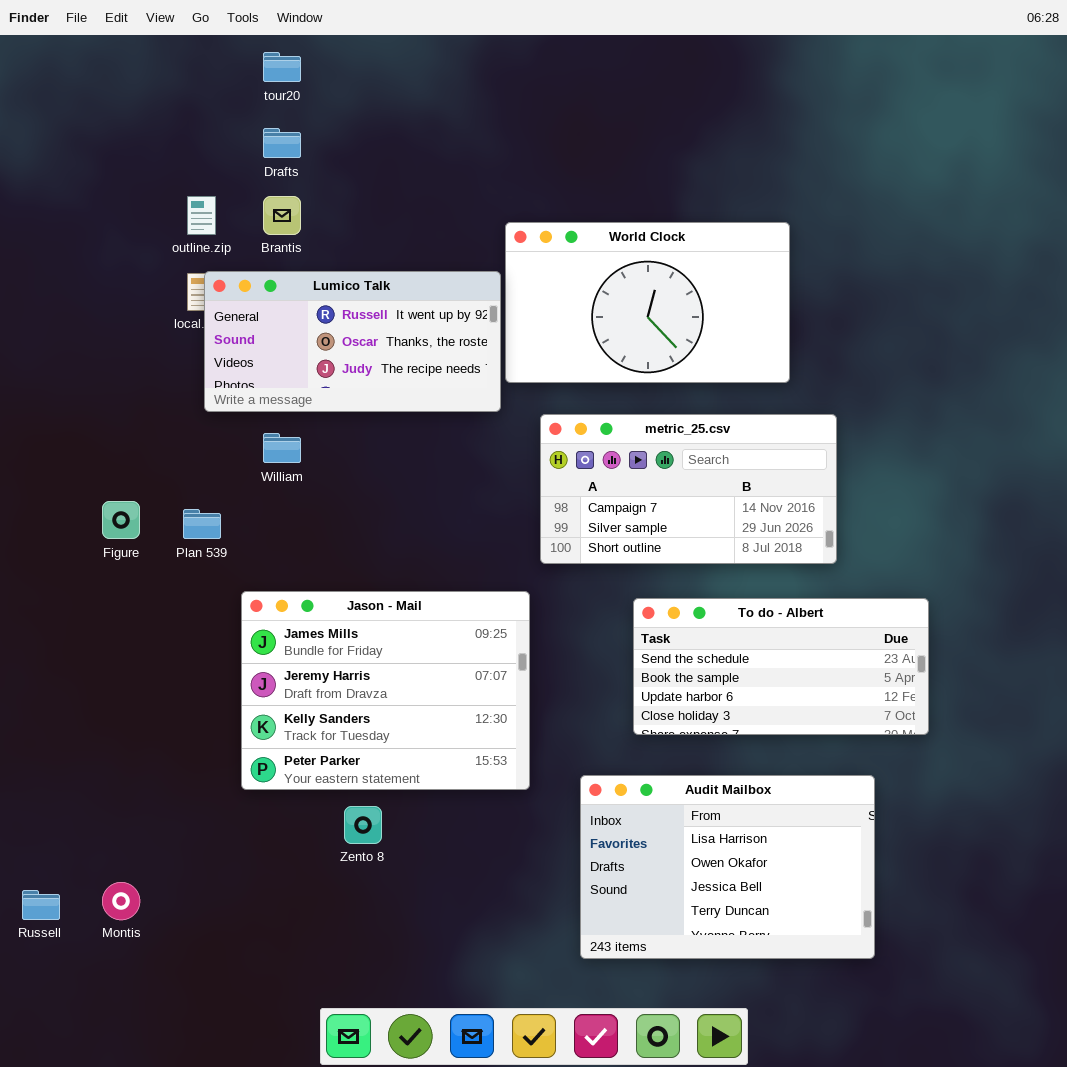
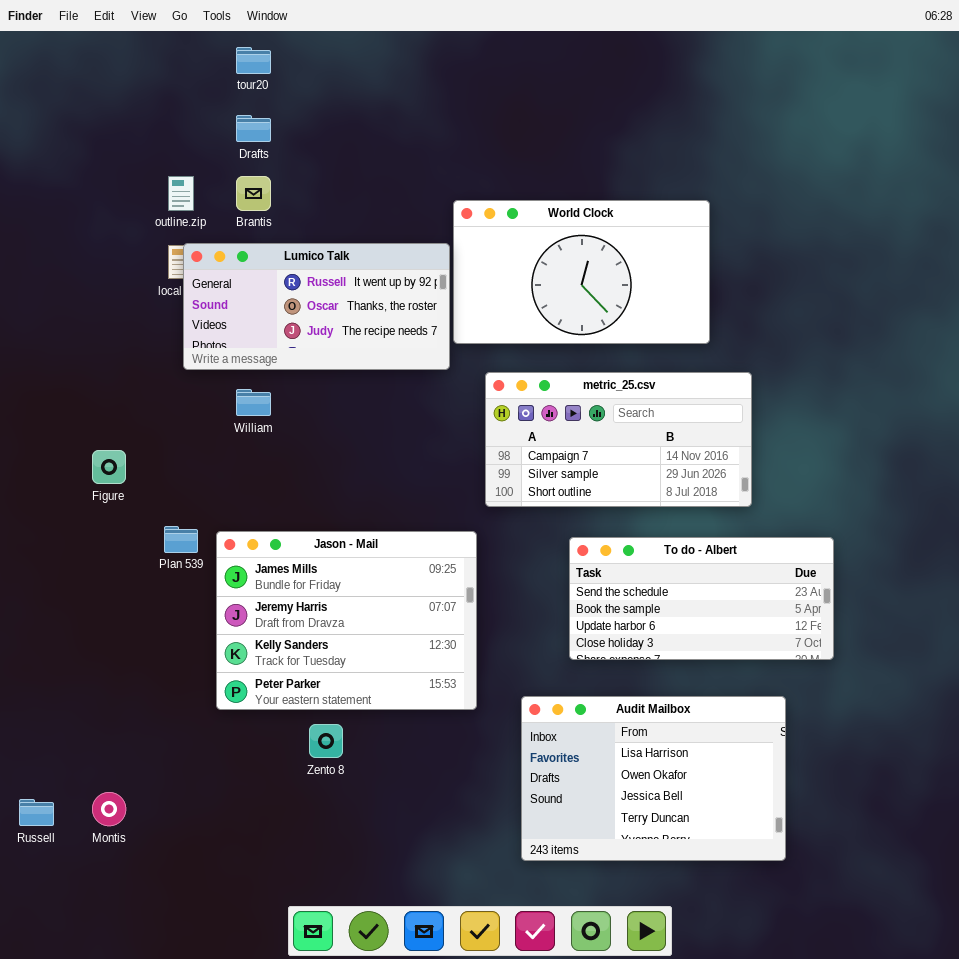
Plan 539: [183,509,221,539] -> [164,526,198,553], moved

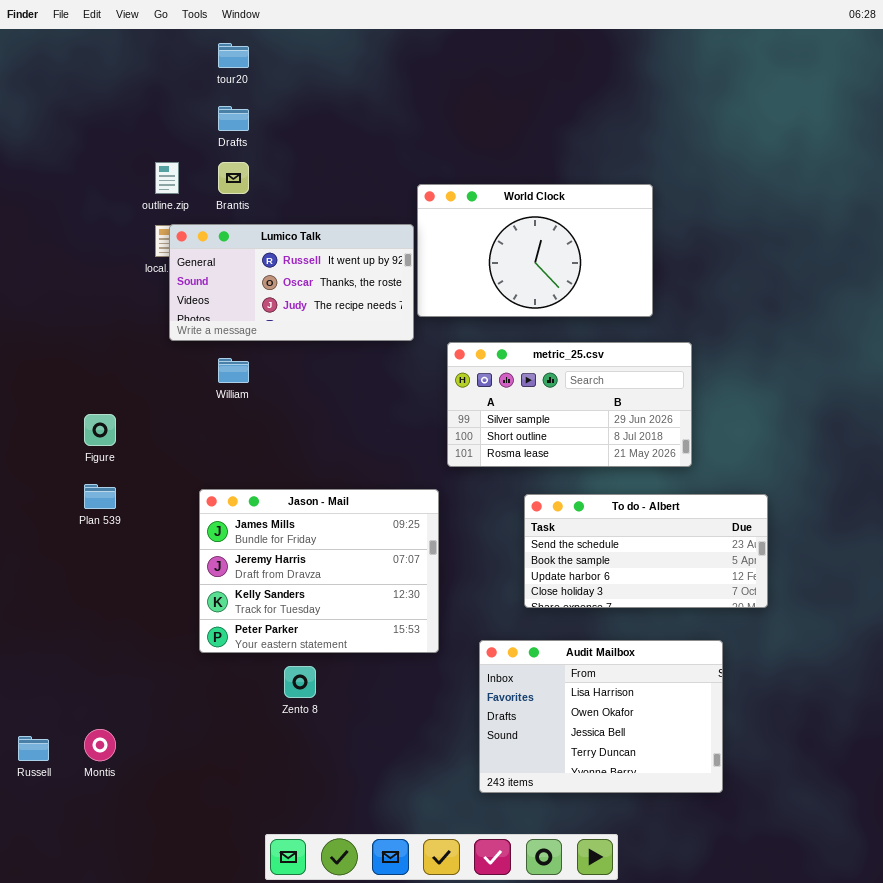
metric_25.csv: [485,372,752,507] -> [447,342,692,467], scrolled down 1 row
Plan 539: [164,526,198,553] -> [84,484,116,509], moved

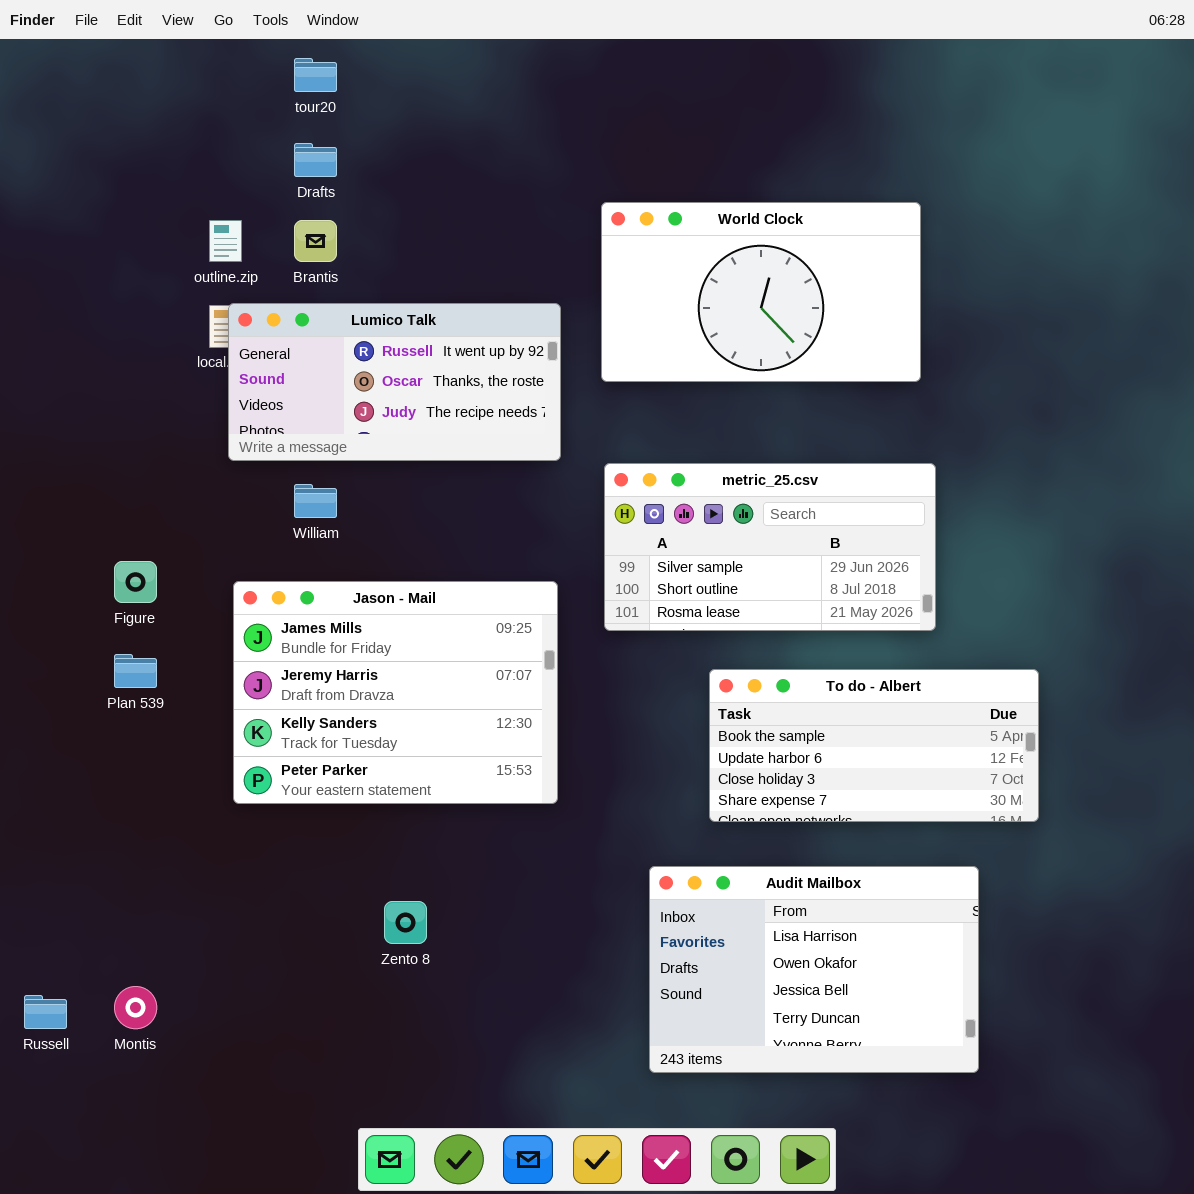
World Clock: [417,184,653,317] -> [601,202,921,382], moved
Jason - Mail: [199,489,439,653] -> [233,581,558,804], moved
To do - Albert: [524,494,768,608] -> [709,669,1039,822], scrolled down 1 row

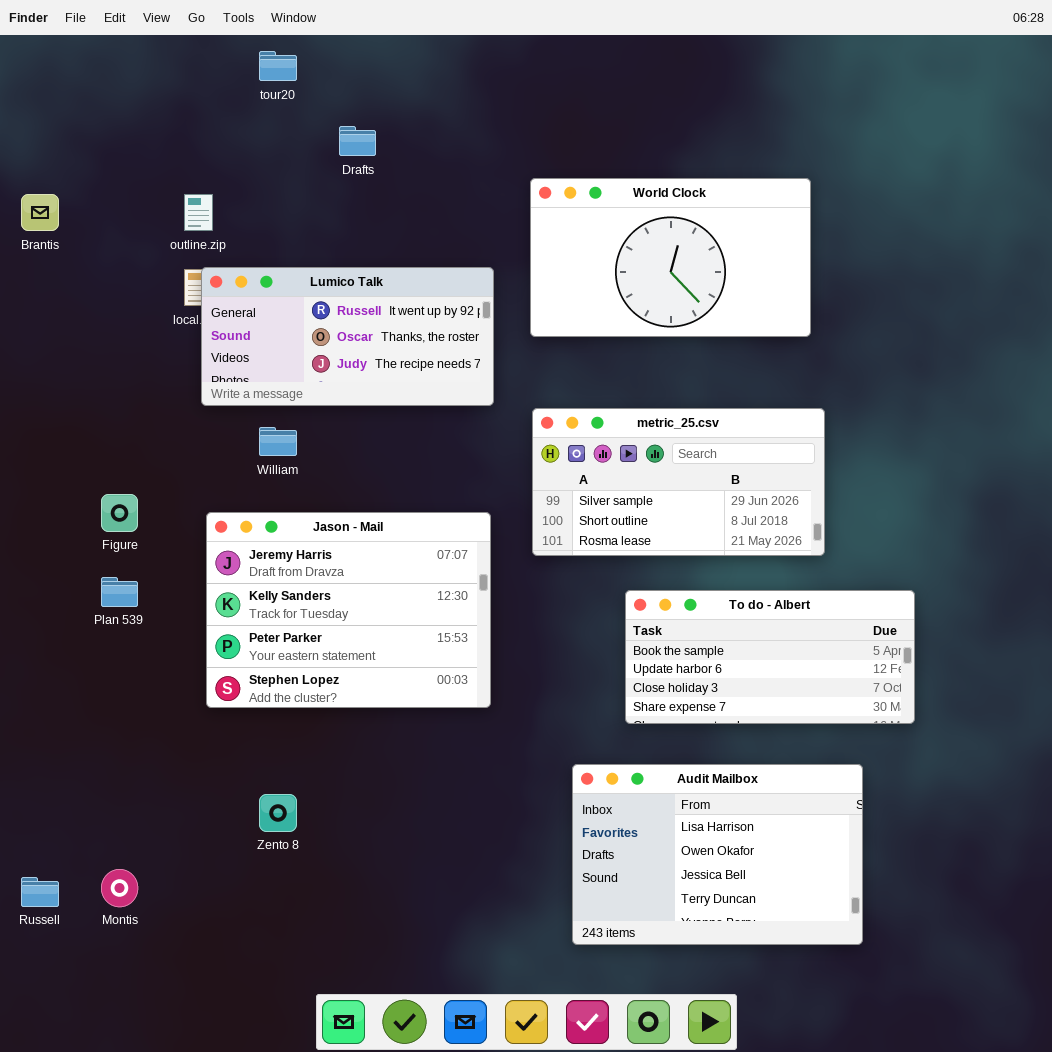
Drafts: [294,143,337,177] -> [339,126,376,156], moved
Brantis: [294,220,337,262] -> [21,194,59,231], moved
Jason - Mail: [233,581,558,804] -> [206,512,491,708], scrolled down 1 row
Zento 8: [384,901,427,944] -> [259,794,297,832], moved

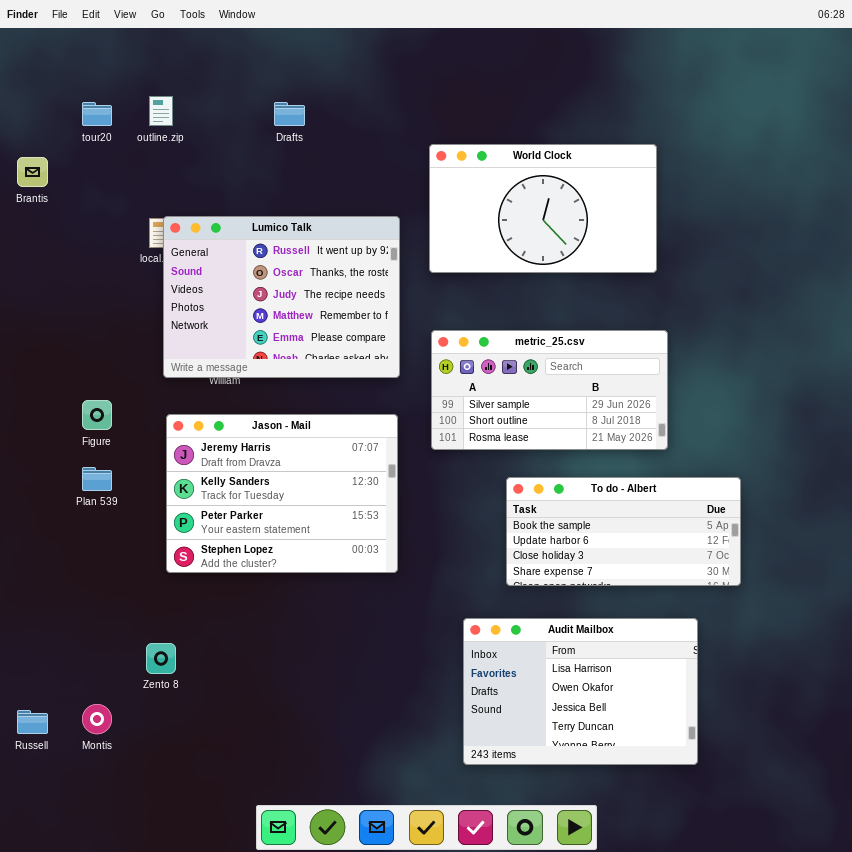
tour20: [259,51,297,81] -> [82,102,112,126], moved
outline.zip: [184,194,213,231] -> [149,96,173,126], moved
Lumico Talk: [201,267,494,406] -> [163,216,400,378], resized
Zento 8: [259,794,297,832] -> [146,643,176,674], moved

